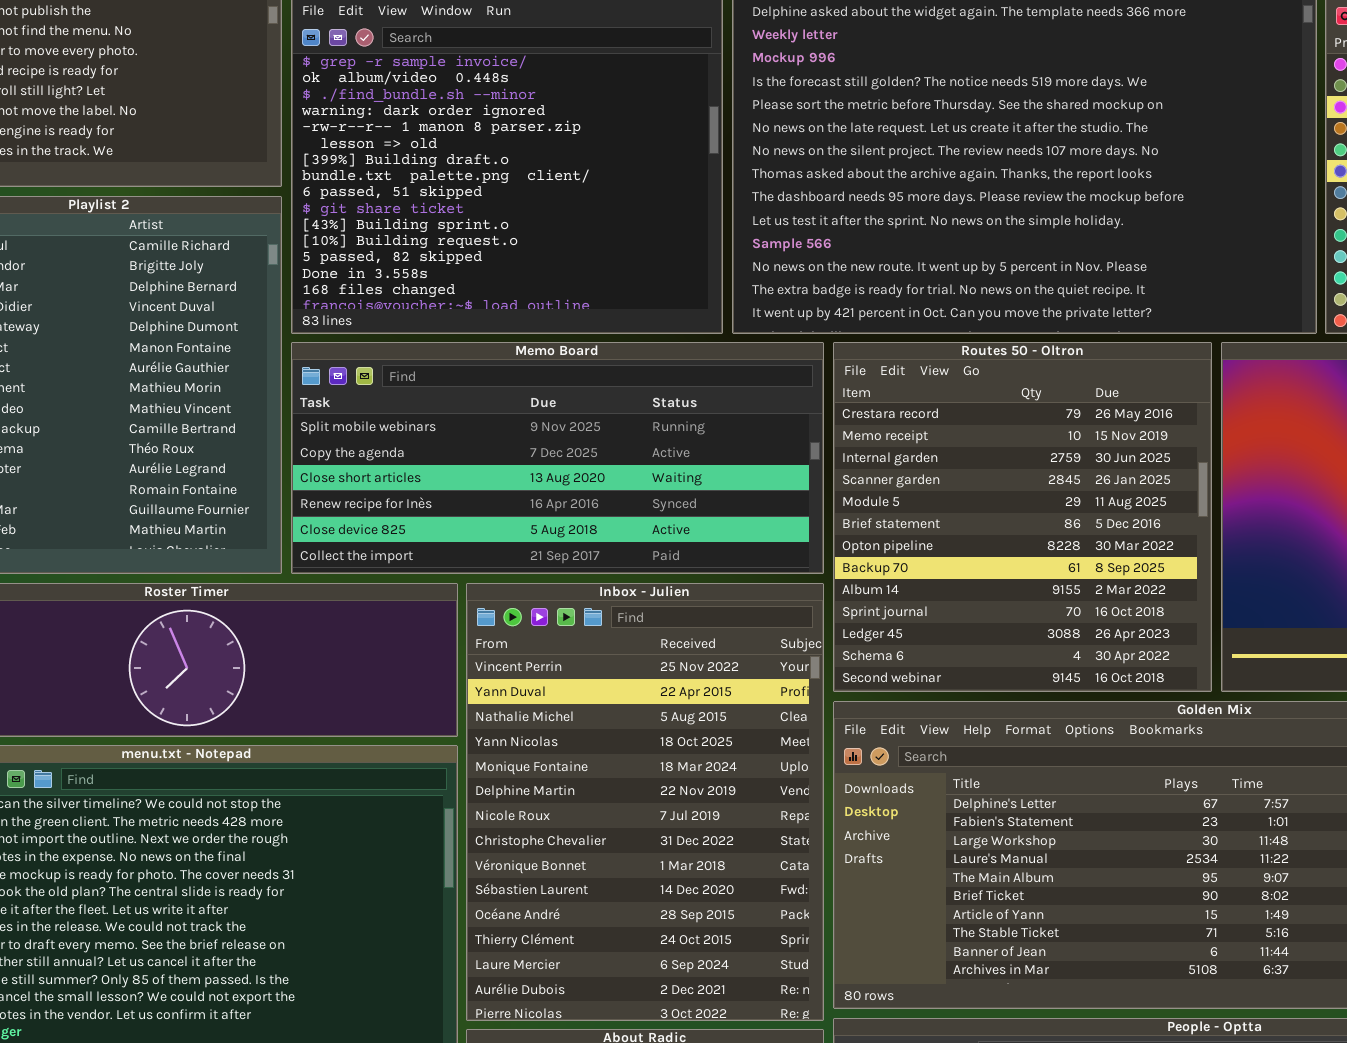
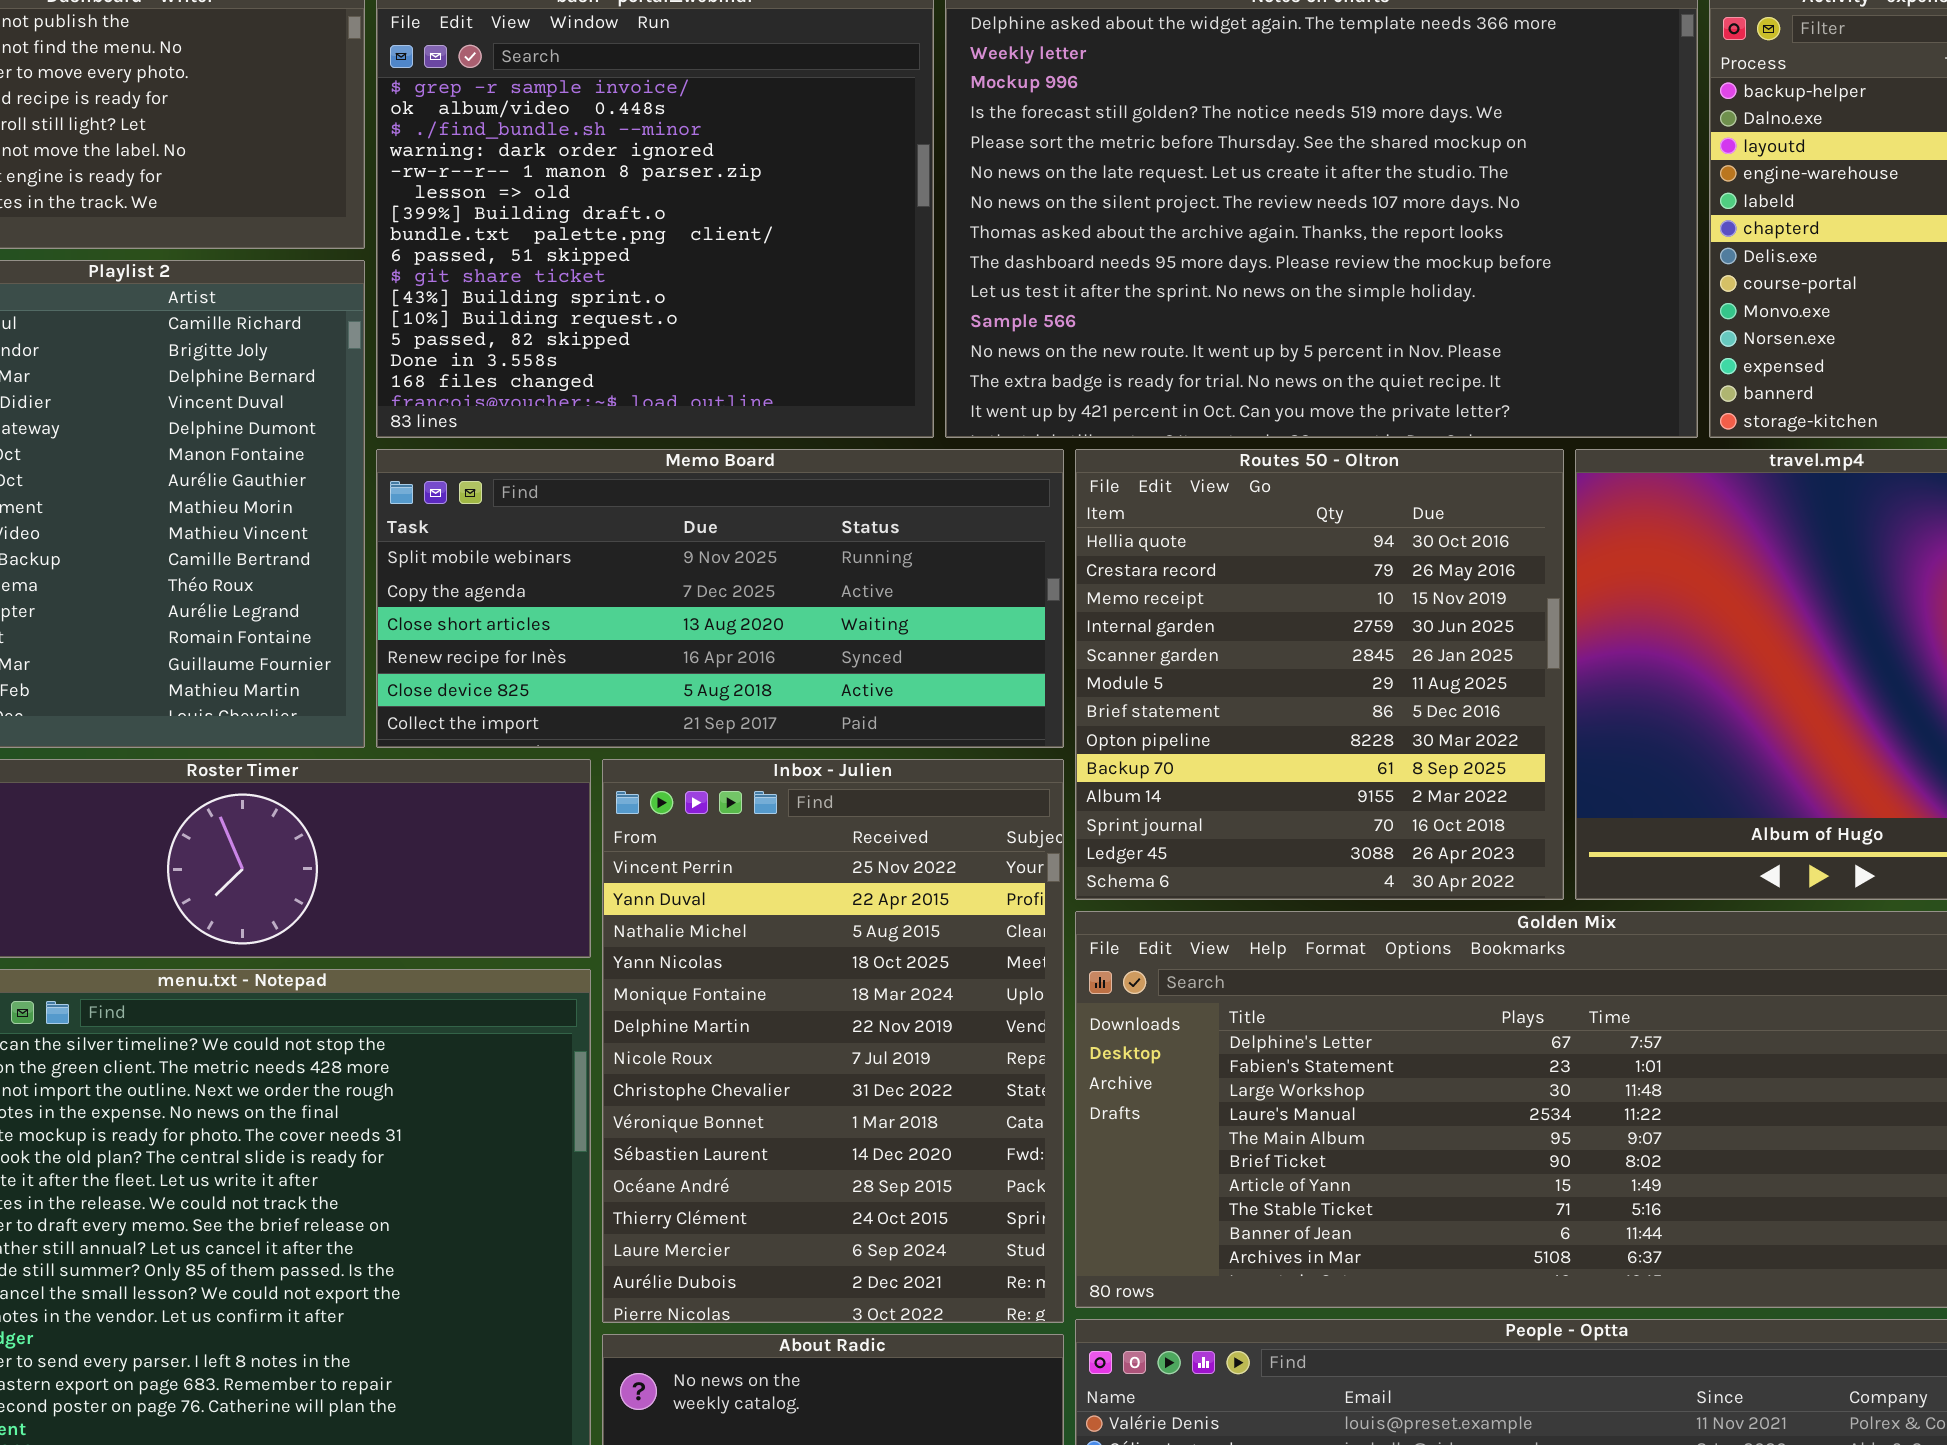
Routes 50 - Oltron: [833,342,1212,692] -> [1075,449,1564,900], scrolled up 1 row

